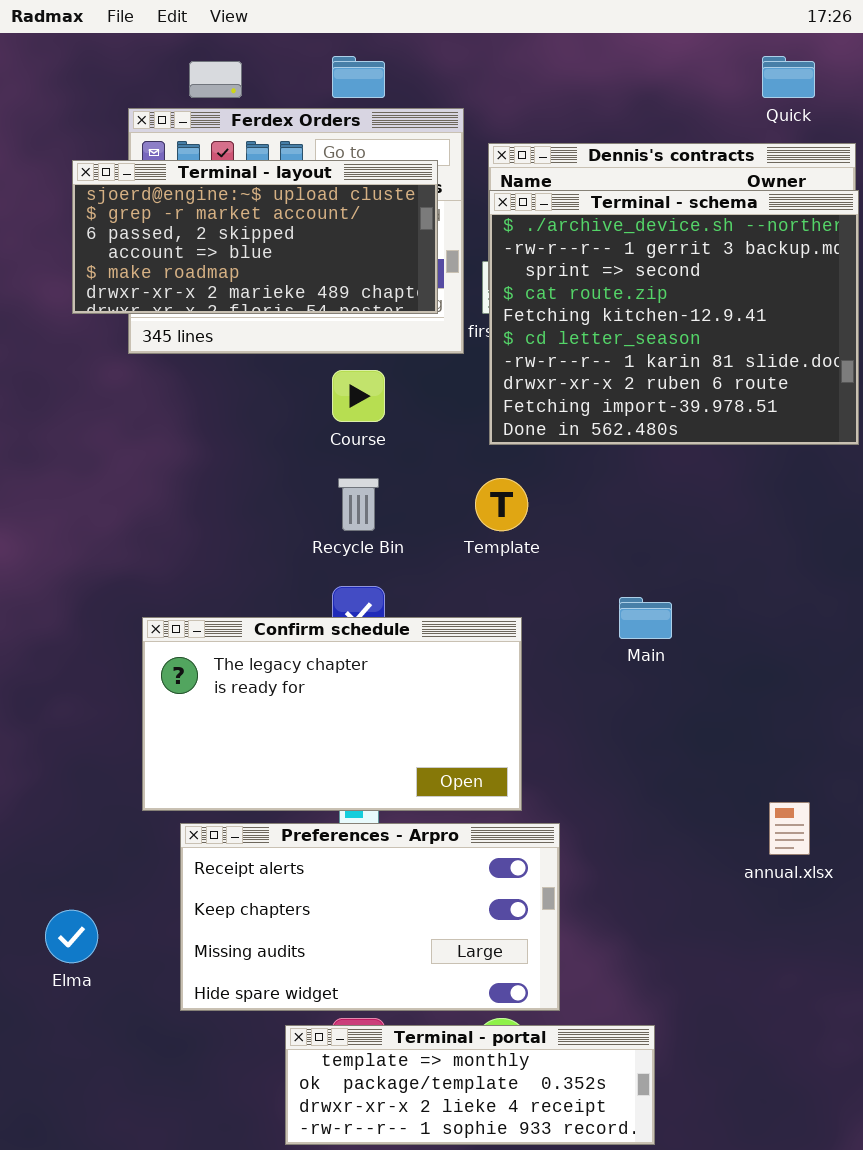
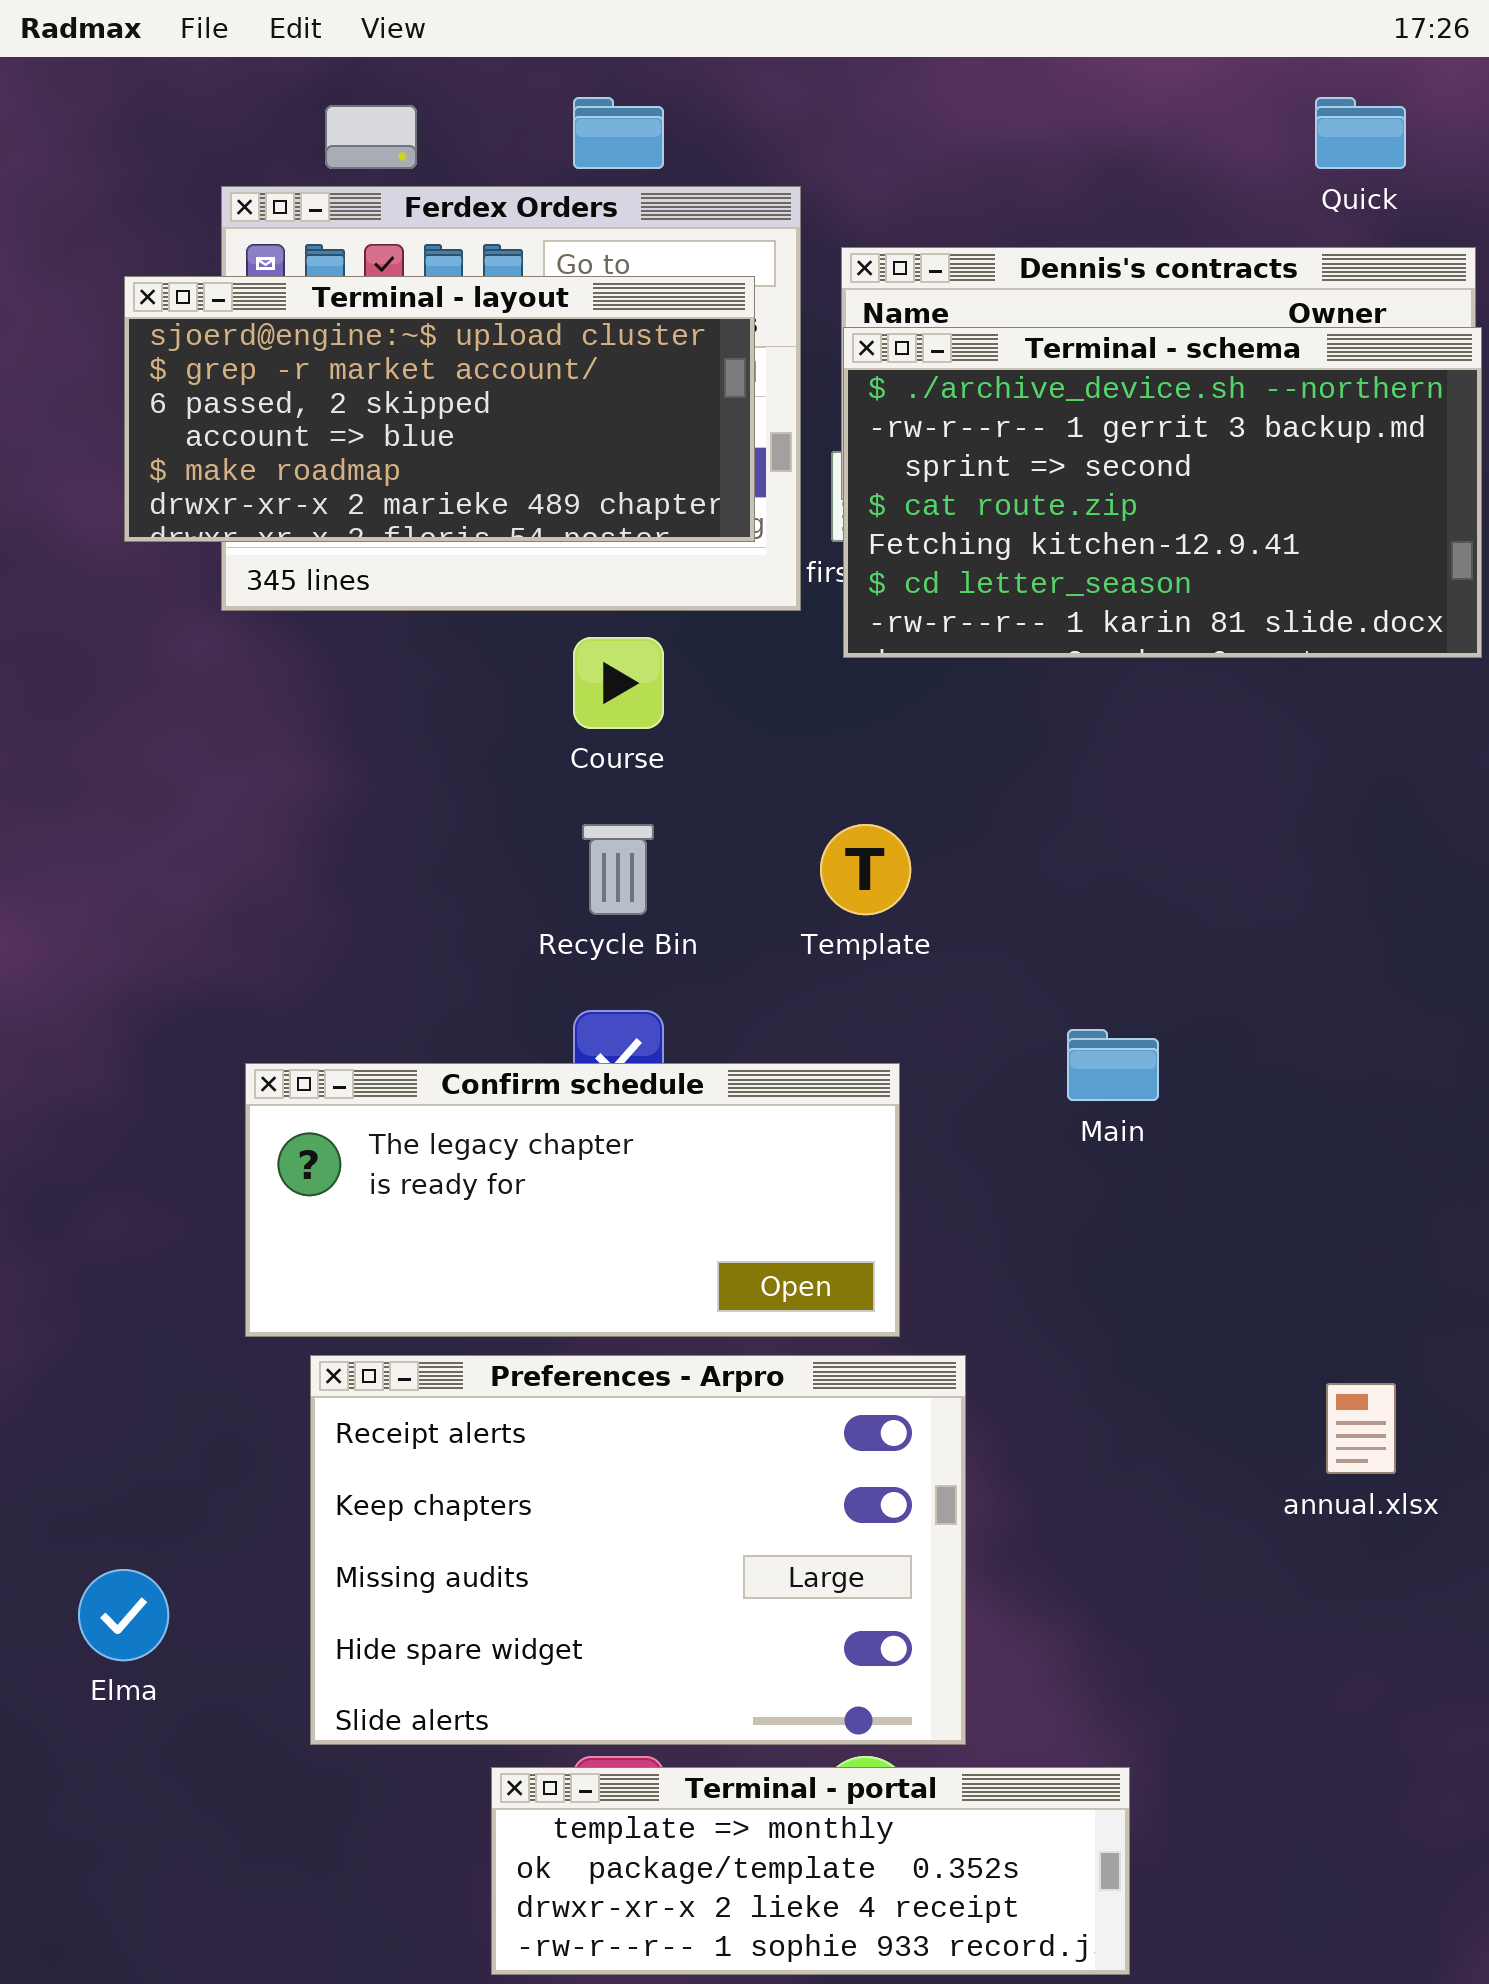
Terminal - schema: [489,190,859,445] -> [843,327,1482,658], resized
Confirm schedule: [142,617,522,811] -> [245,1063,900,1337], resized
Preferences - Arpro: [180,823,560,1011] -> [310,1355,966,1745], resized

